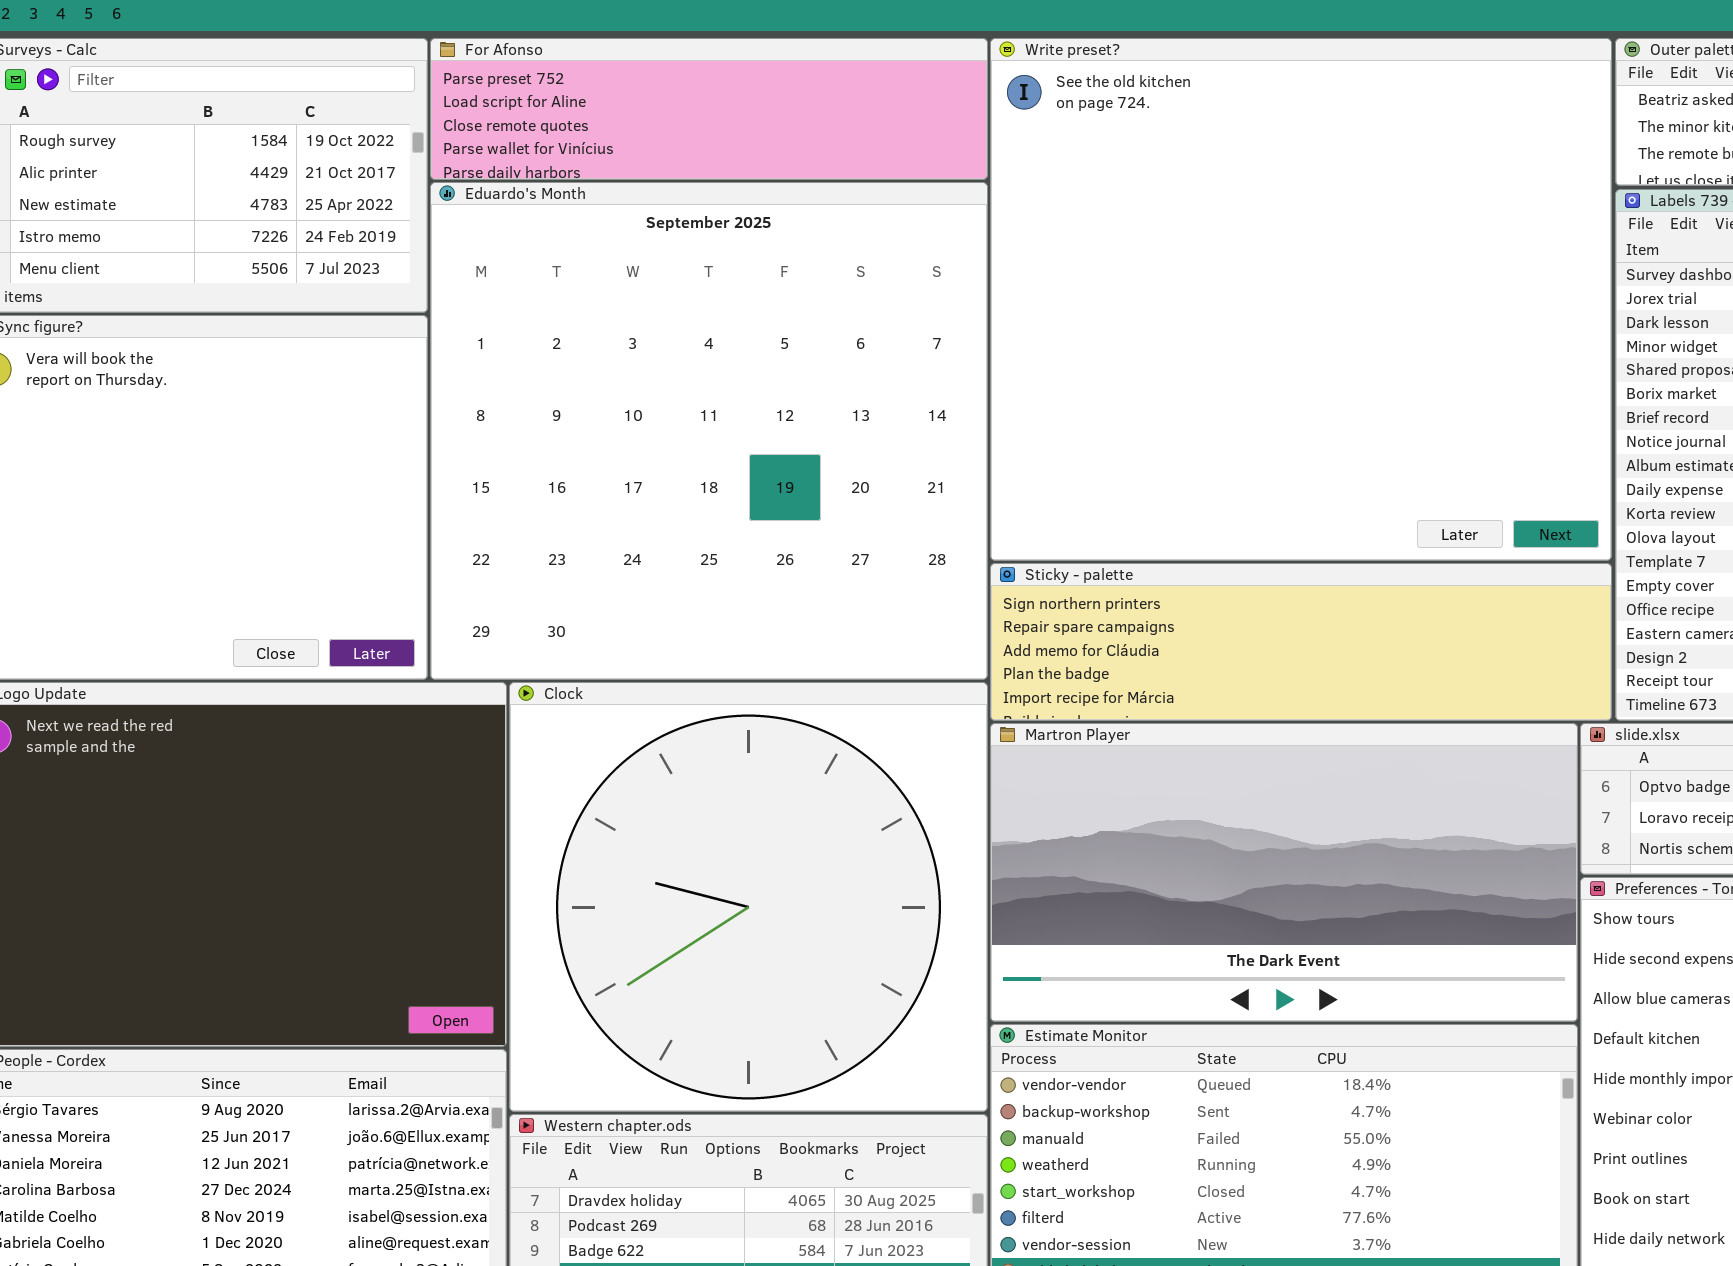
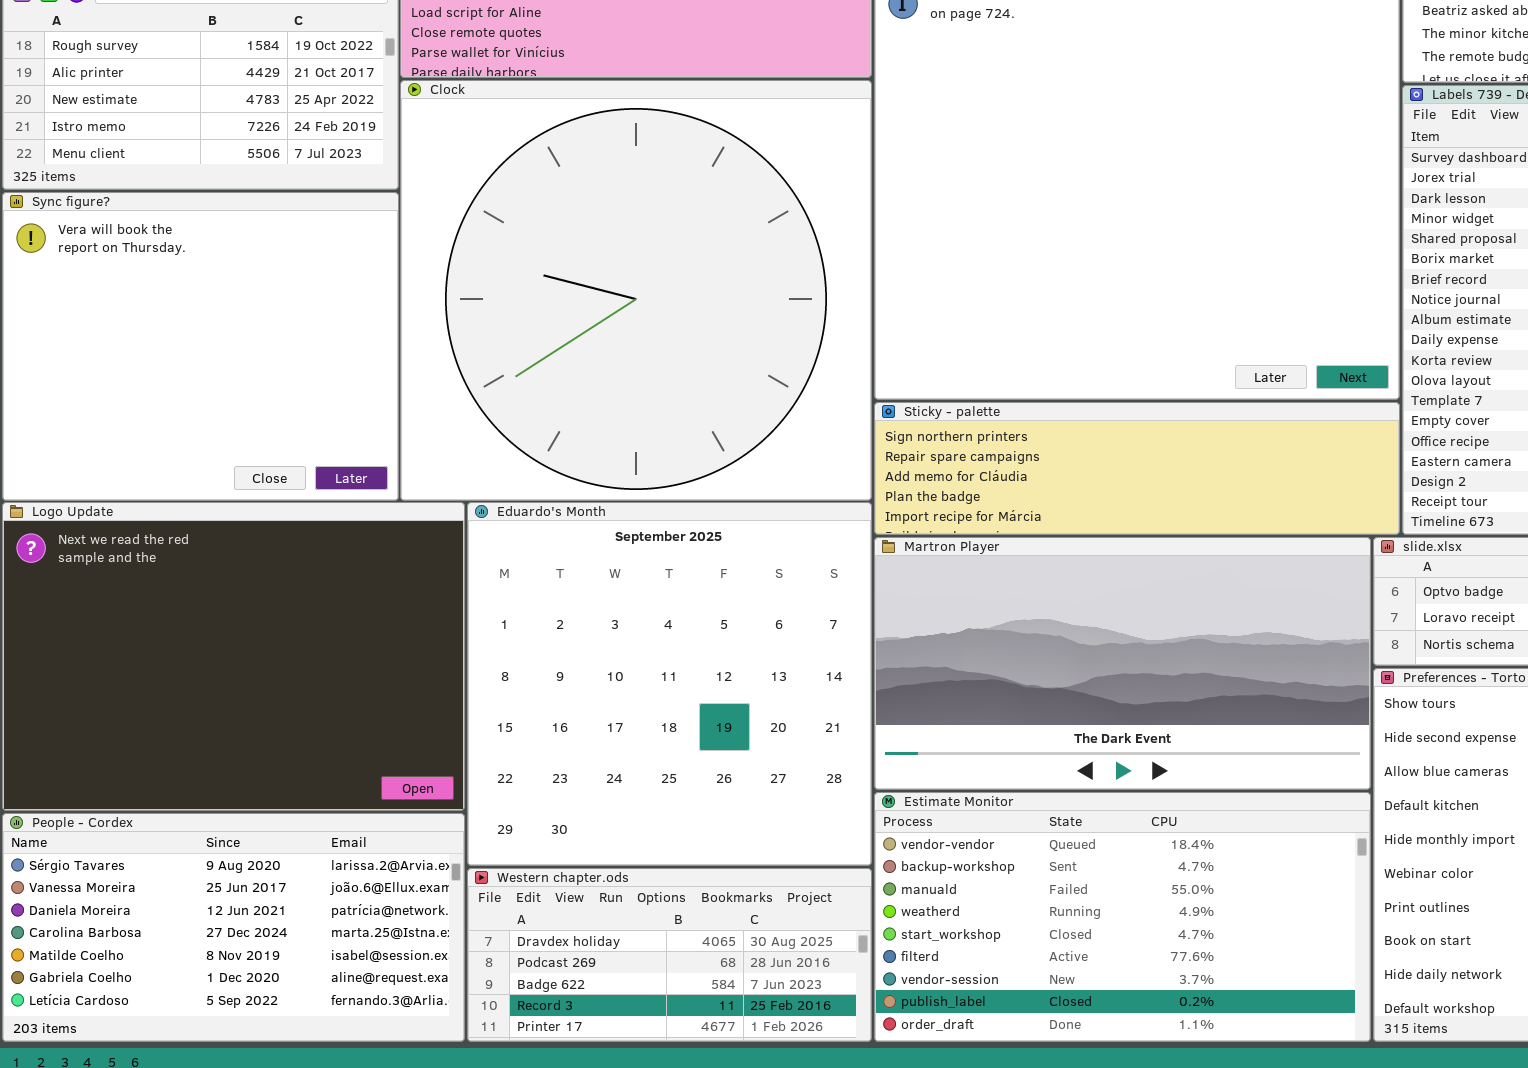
Eduardo's Month: [430,182,988,680] -> [467,502,872,866], moved, resized
Clock: [509,682,988,1112] -> [400,80,872,501], moved, resized

